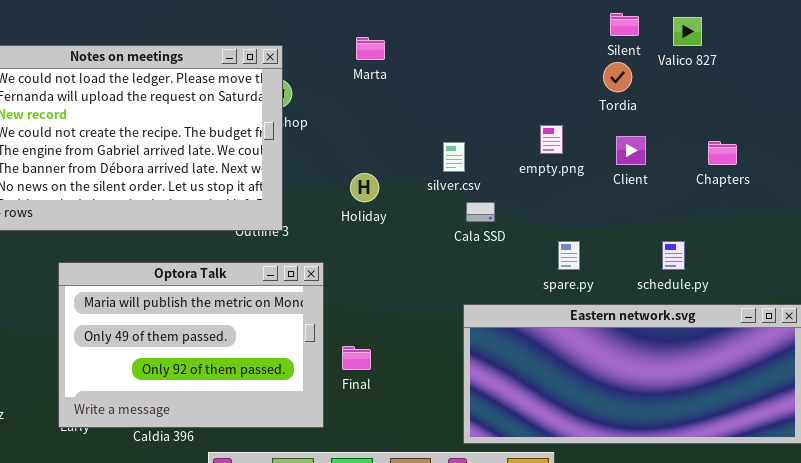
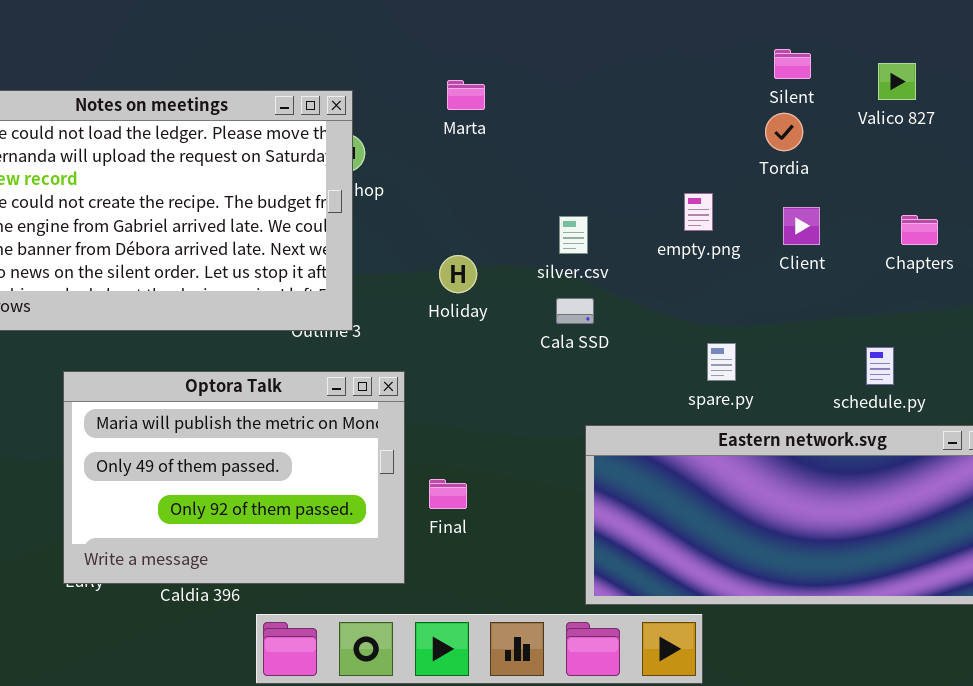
Valico 827: [673,17,702,46] -> [878,63,916,100], moved
Cala SSD: [466,202,495,222] -> [556,298,594,324], moved
schedule.py: [662,241,685,270] -> [866,347,894,385], moved

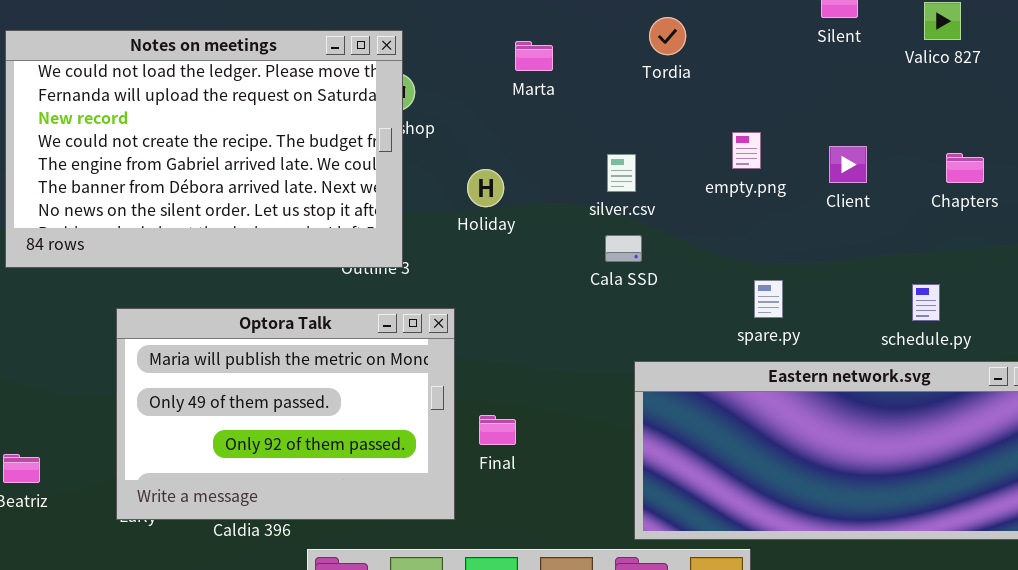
Marta: [447,80,485,110] -> [515,41,553,71], moved
Tordia: [765,113,803,151] -> [649,17,686,55], moved
Holiday: [439,255,477,293] -> [467,169,504,207], moved

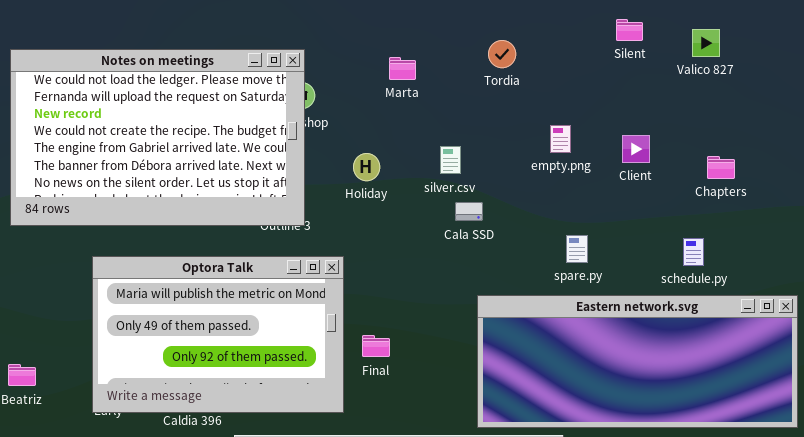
Chapters: [946,153,984,183] -> [707,156,735,179], moved
silver.csv: [607,154,636,192] -> [440,146,461,174], moved

